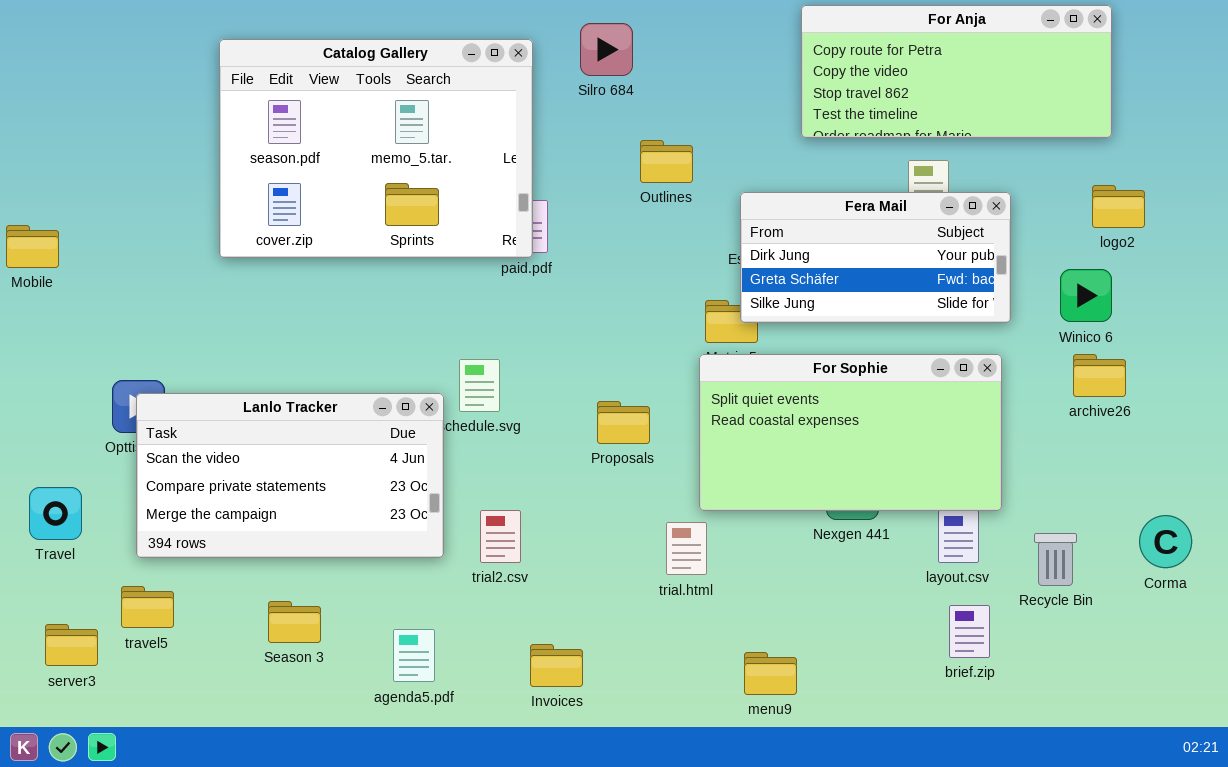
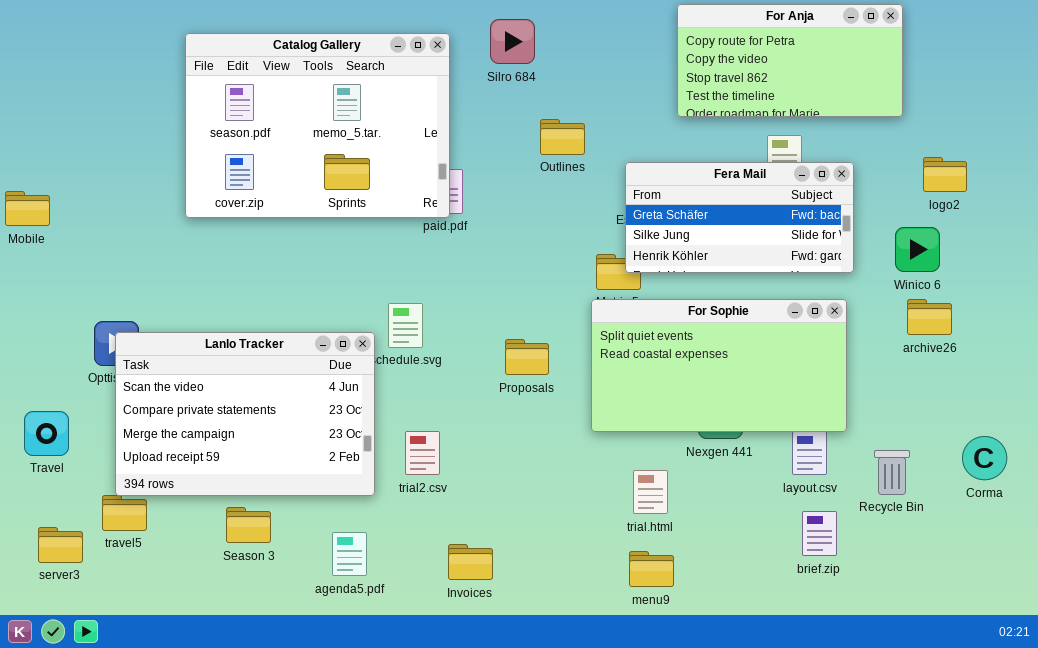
For Anja: [801,5,1112,138] -> [677,4,903,117], resized
Fera Mail: [740,192,1011,323] -> [625,162,854,273], scrolled down 1 row
Lanlo Tracker: [136,393,444,558] -> [115,332,375,496], resized
trial.html: [666,522,707,575] -> [633,470,668,514], moved

